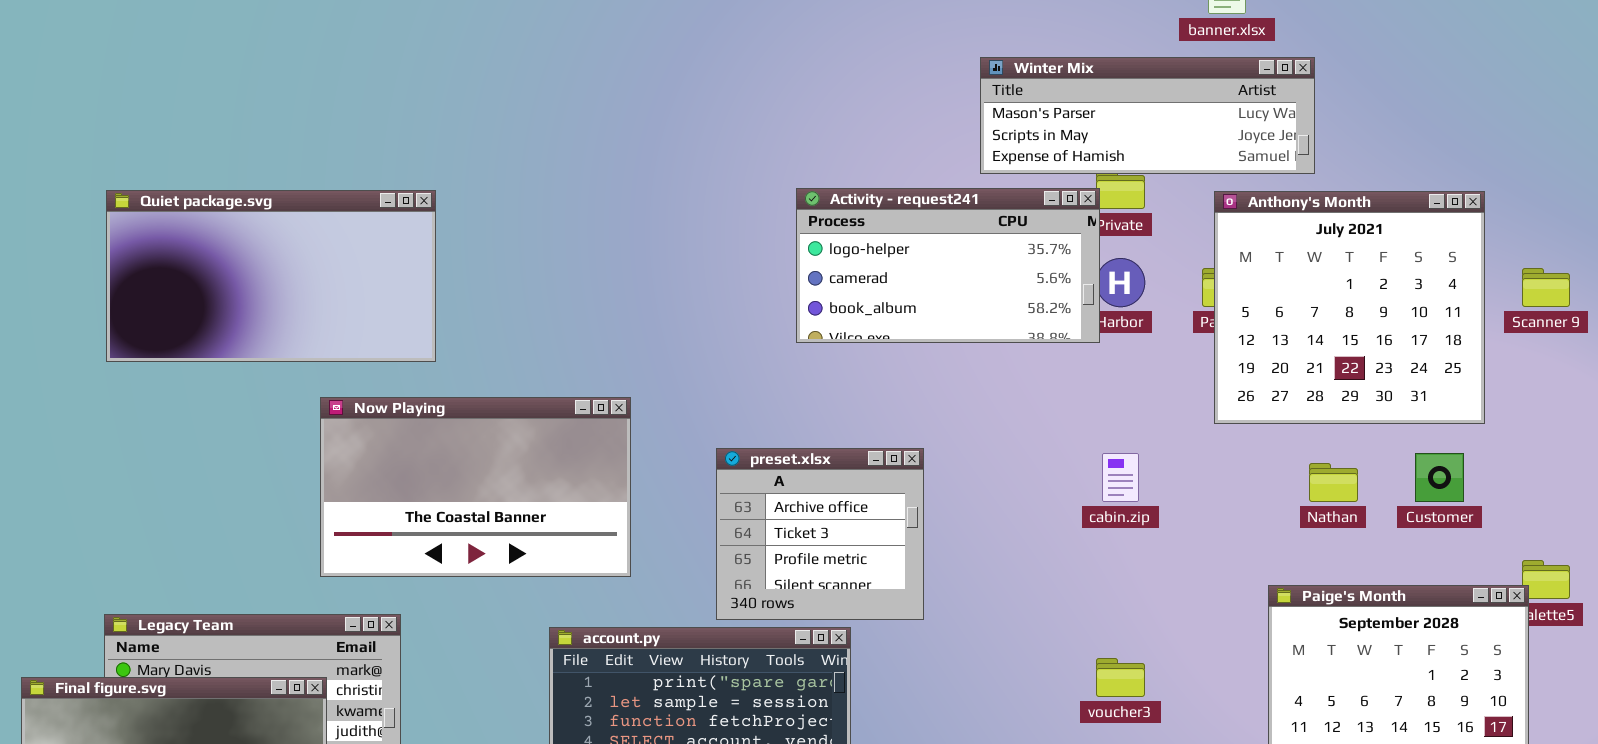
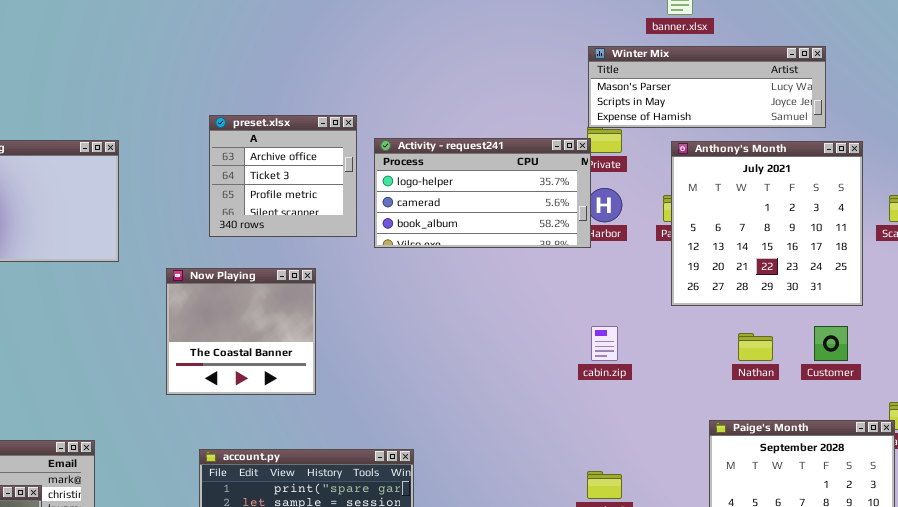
Winter Mix: [980,57,1315,174] -> [588,46,826,128], moved
Now Playing: [320,397,631,577] -> [166,268,316,395], moved, resized
preset.xlsx: [716,448,924,620] -> [209,115,357,237], moved

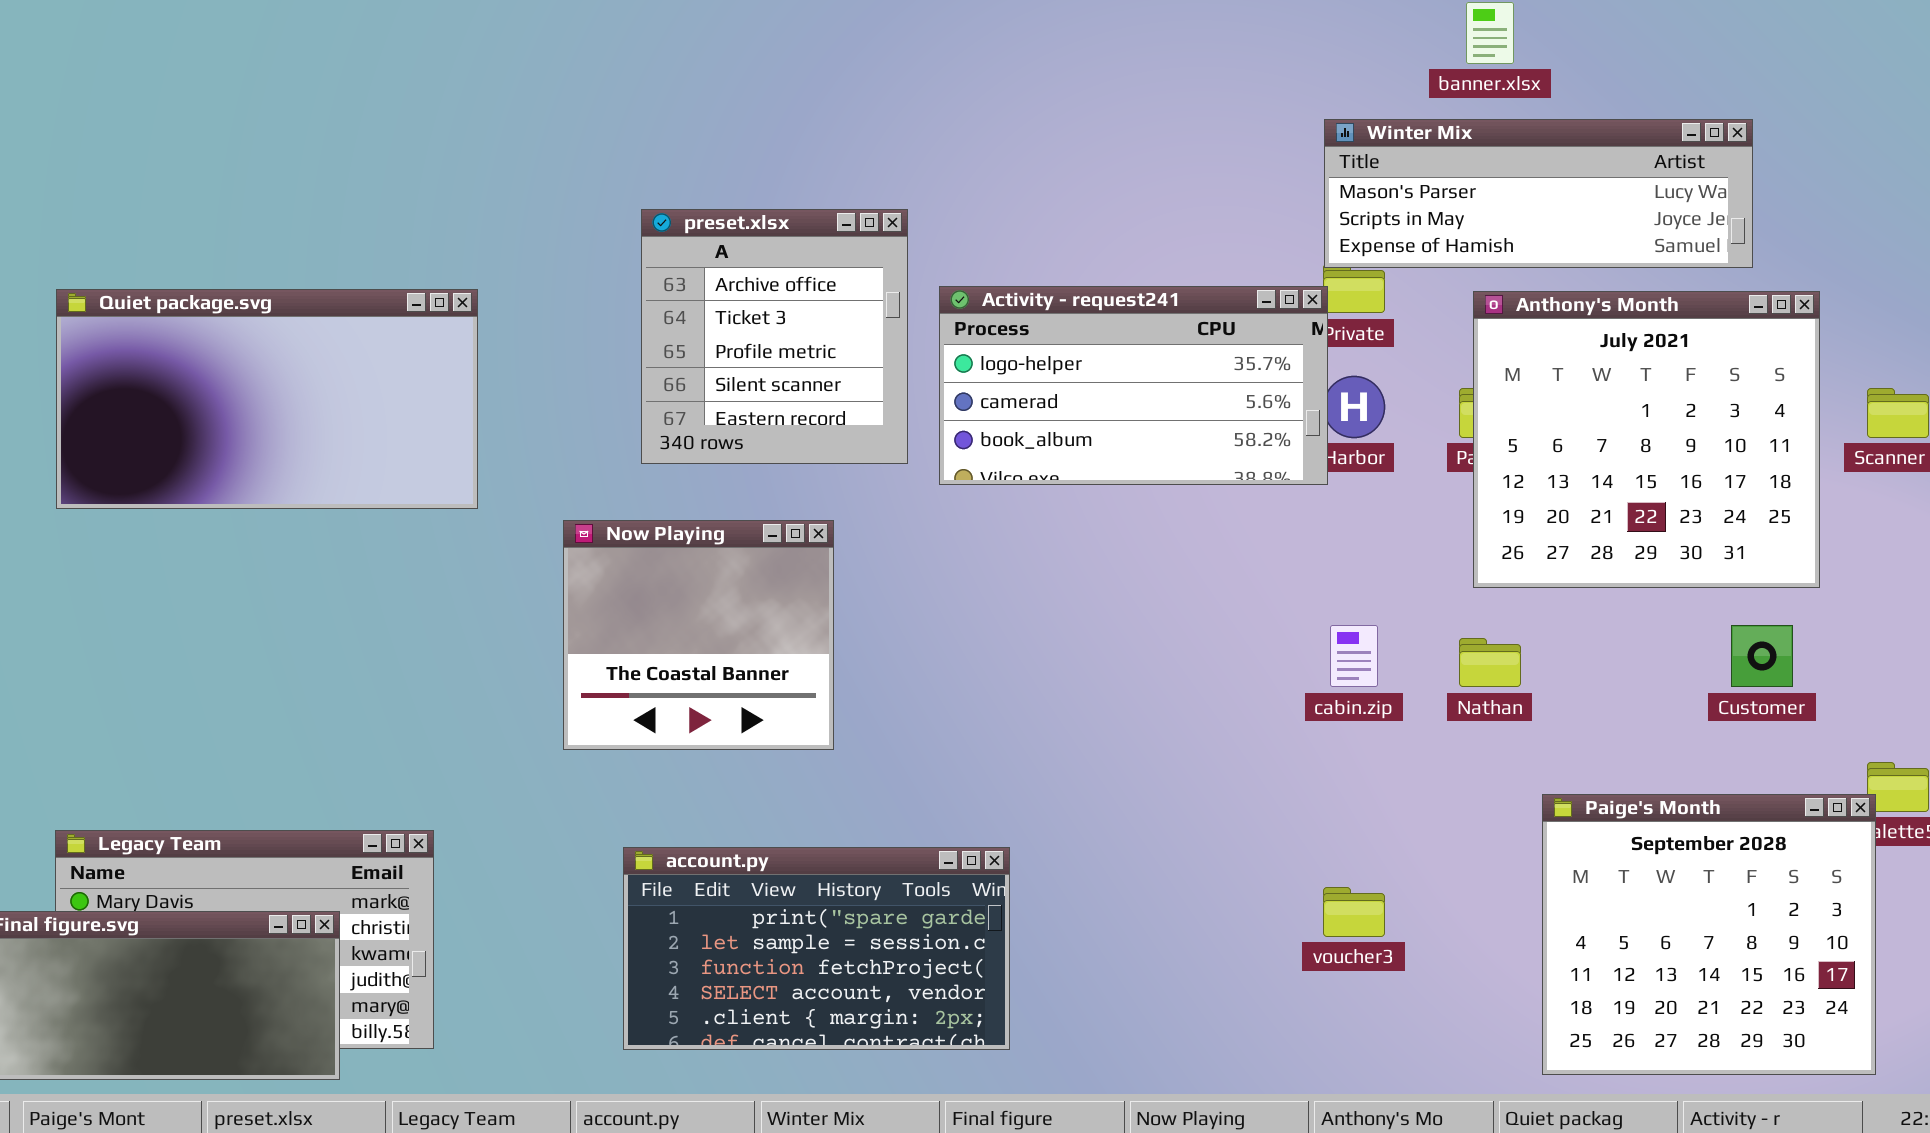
preset.xlsx: [209,115,357,237] -> [641,209,908,464], resized
Nathan: [738,333,773,361] -> [1459,638,1521,687], moved

